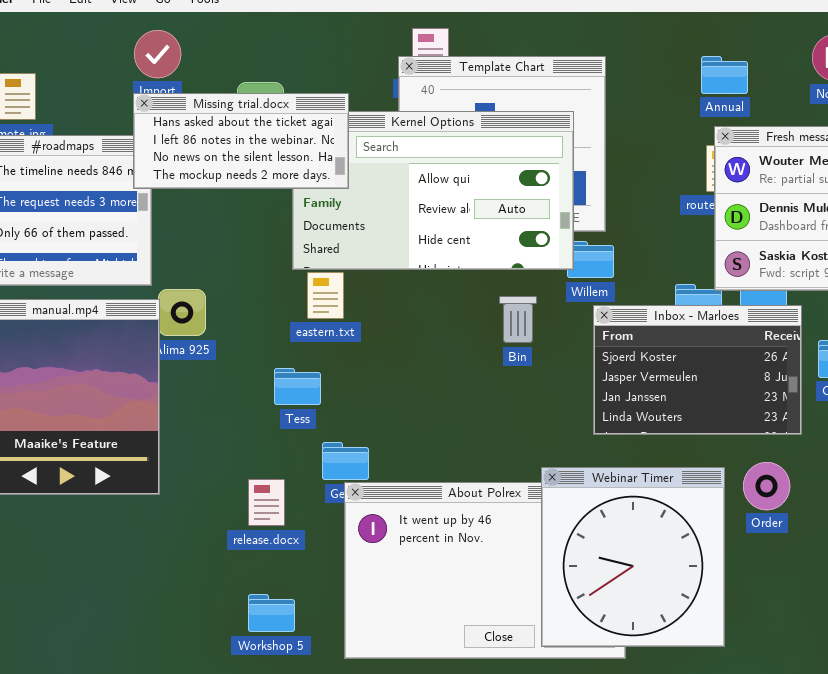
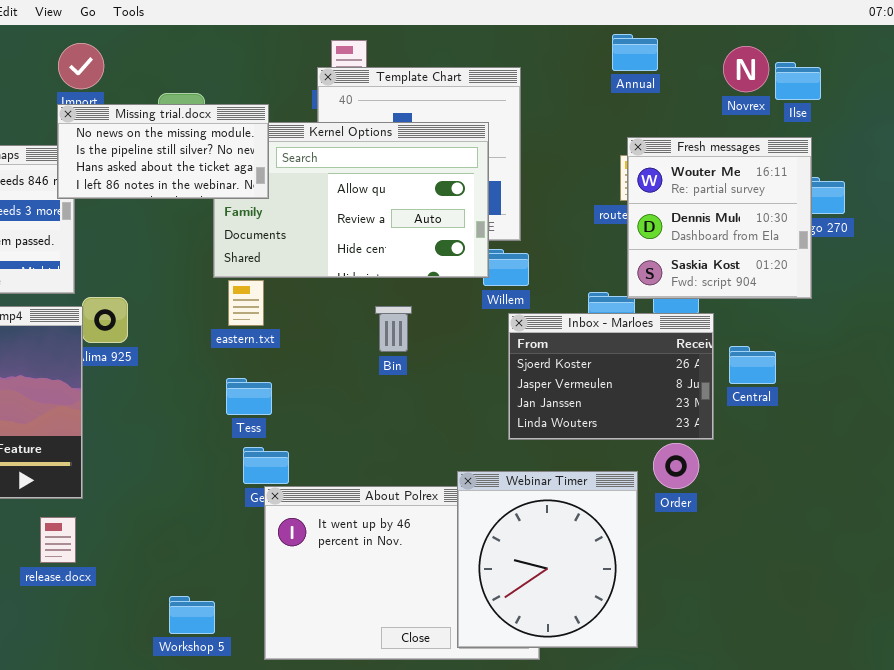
Annual: [701,56,748,94] -> [612,34,658,71], moved
Missing trial.docx: [133,93,349,189] -> [57,104,269,199], scrolled up 2 rows
Bin: [499,296,537,343] -> [375,306,412,352], moved
Tess: [274,368,321,405] -> [226,378,272,415], moved
Order: [743,462,790,510] -> [653,443,699,489], moved
release.docx: [248,479,285,526] -> [40,517,76,563], moved

